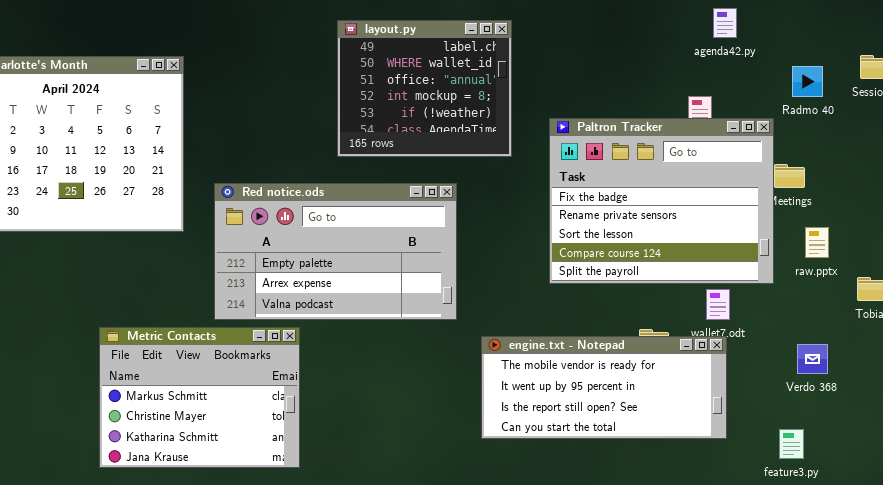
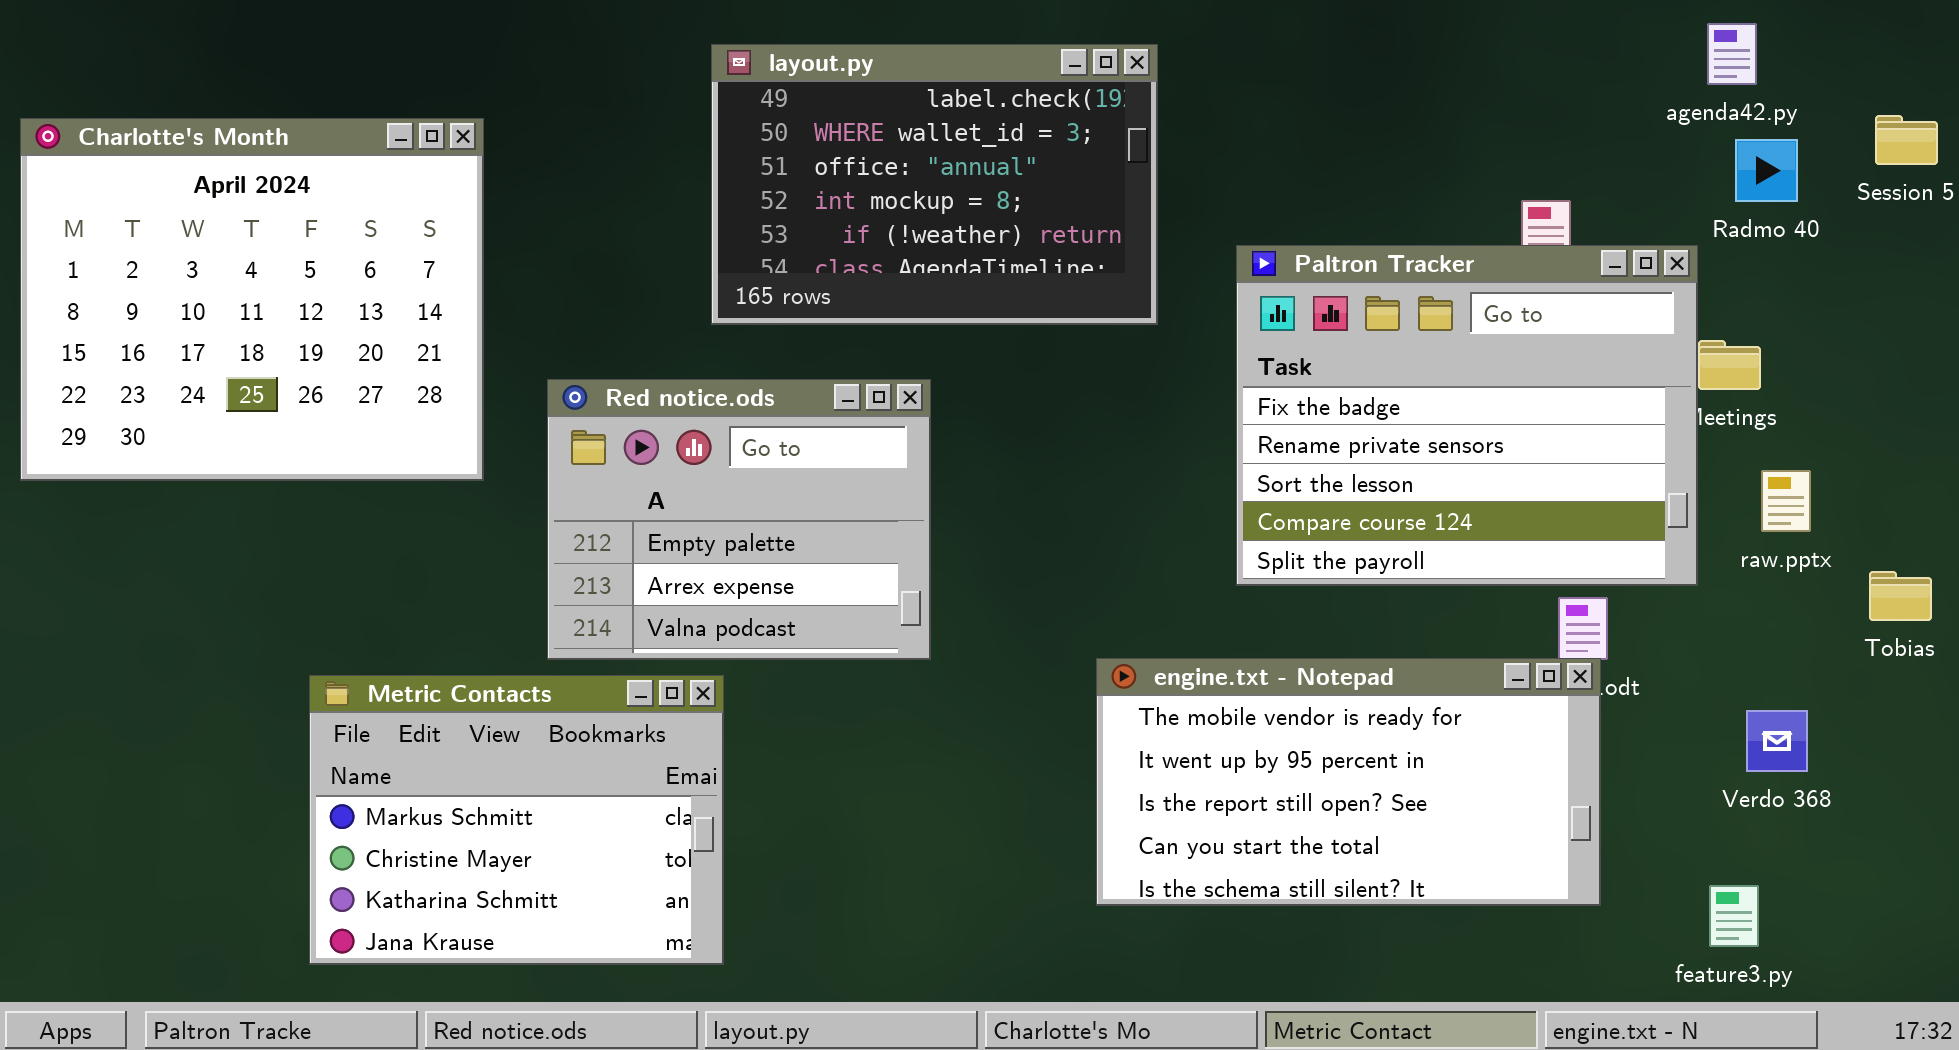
agenda42.py: [713,8,737,38] -> [1707,23,1757,85], moved
layout.py: [337,20,512,157] -> [711,44,1158,325], resized
Red notice.ods: [214,183,457,320] -> [547,379,931,660], resized
engine.txt - Notepad: [481,336,727,439] -> [1096,658,1601,906], resized

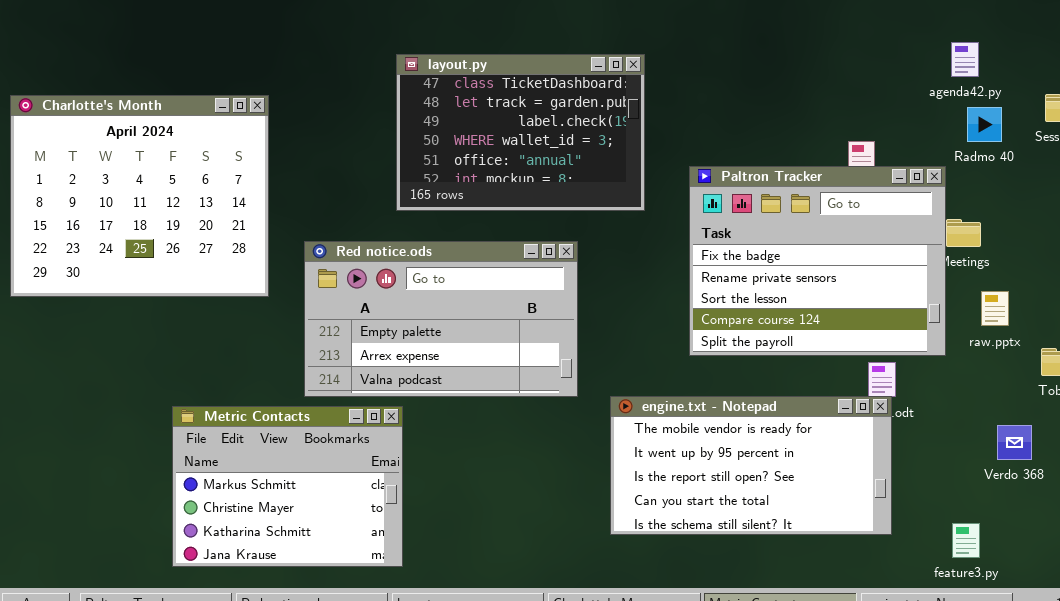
layout.py: [711,44,1158,325] -> [396,54,645,211], scrolled up 2 rows
Red notice.ods: [547,379,931,660] -> [304,241,578,397], resized
Verdo 368: [1746,710,1808,772] -> [997,425,1032,460], moved

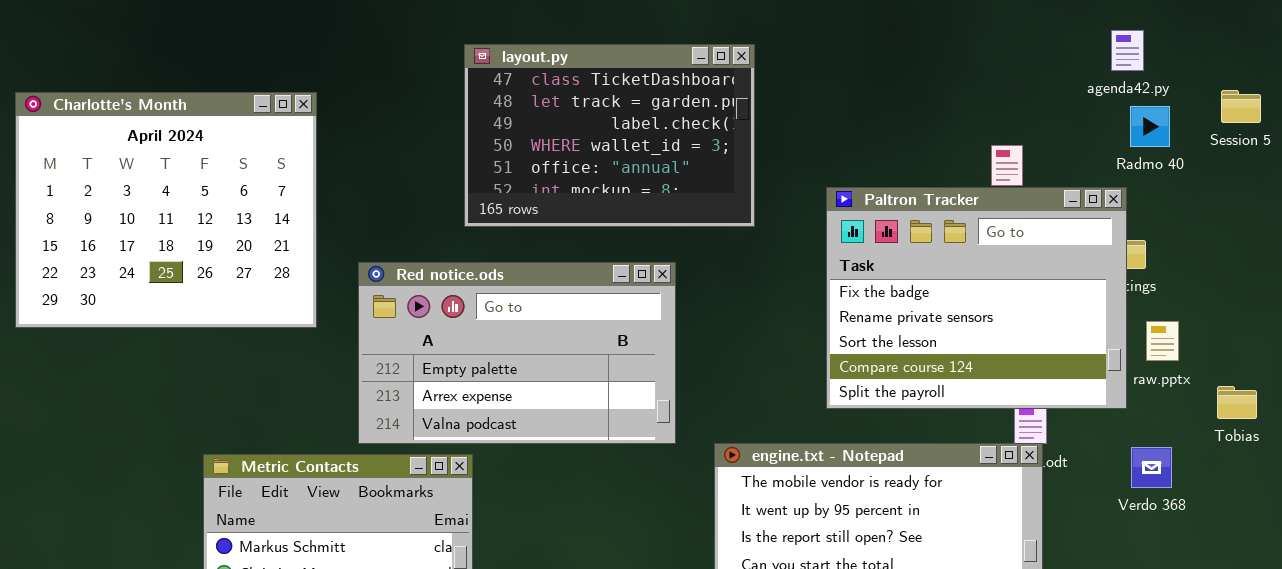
Paltron Tracker: [689,166,946,356] -> [826,187,1127,409], moved
Verdo 368: [997,425,1032,460] -> [1131,447,1172,488], moved

